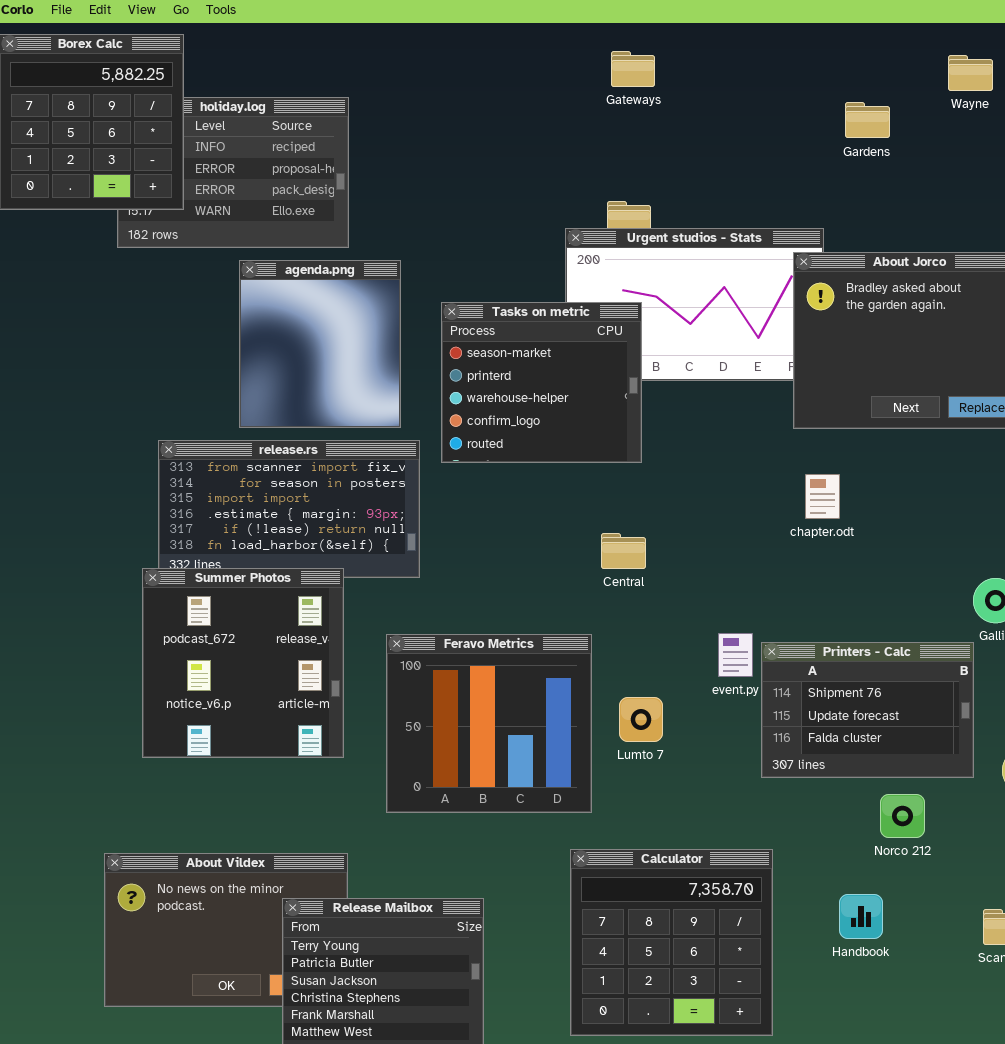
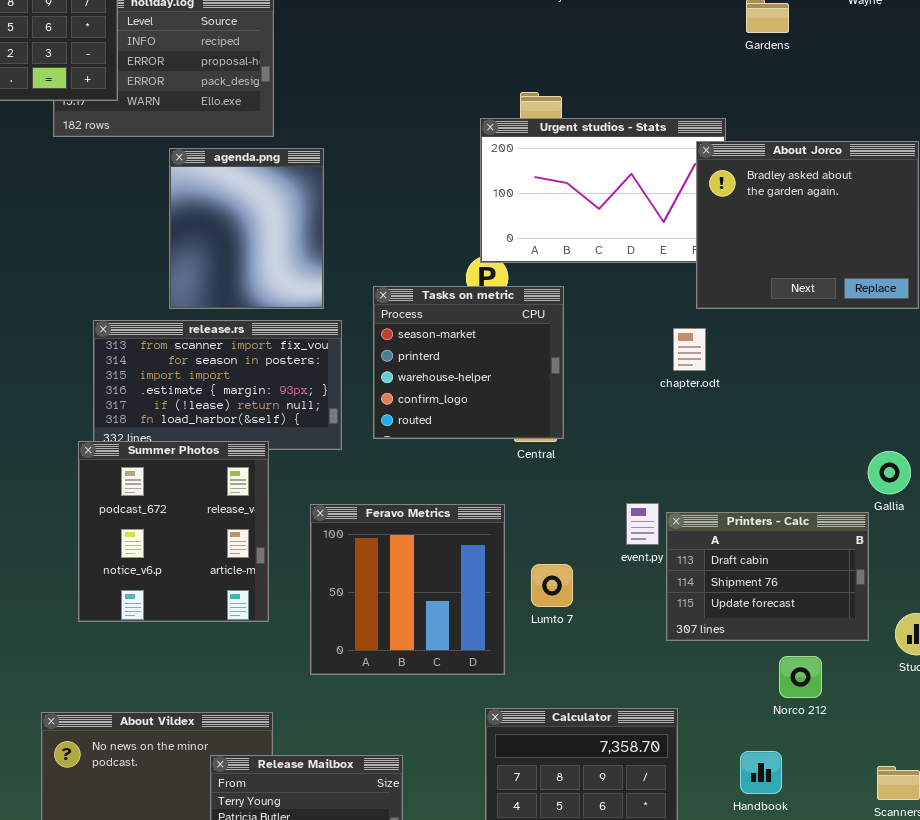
Tasks on metric: [441,302,642,463] -> [373,286,564,439], moved
chapter.odt: [805,474,840,519] -> [673,328,706,371], moved
Printers - Calc: [761,642,974,778] -> [666,512,869,641], scrolled up 1 row

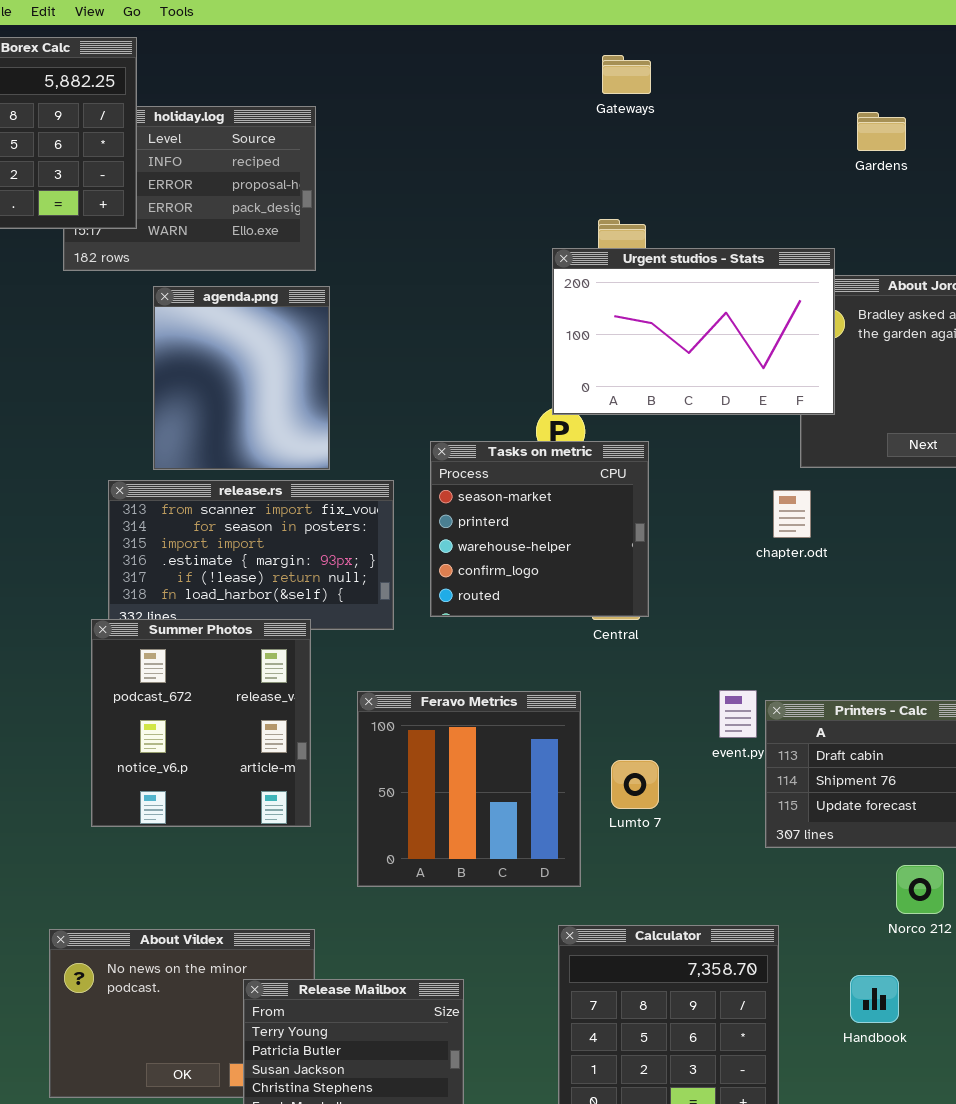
Urgent studios - Stats: [480,118,726,263] -> [552,248,835,415], raised
agenda.png: [169,148,324,309] -> [153,286,330,470], moved

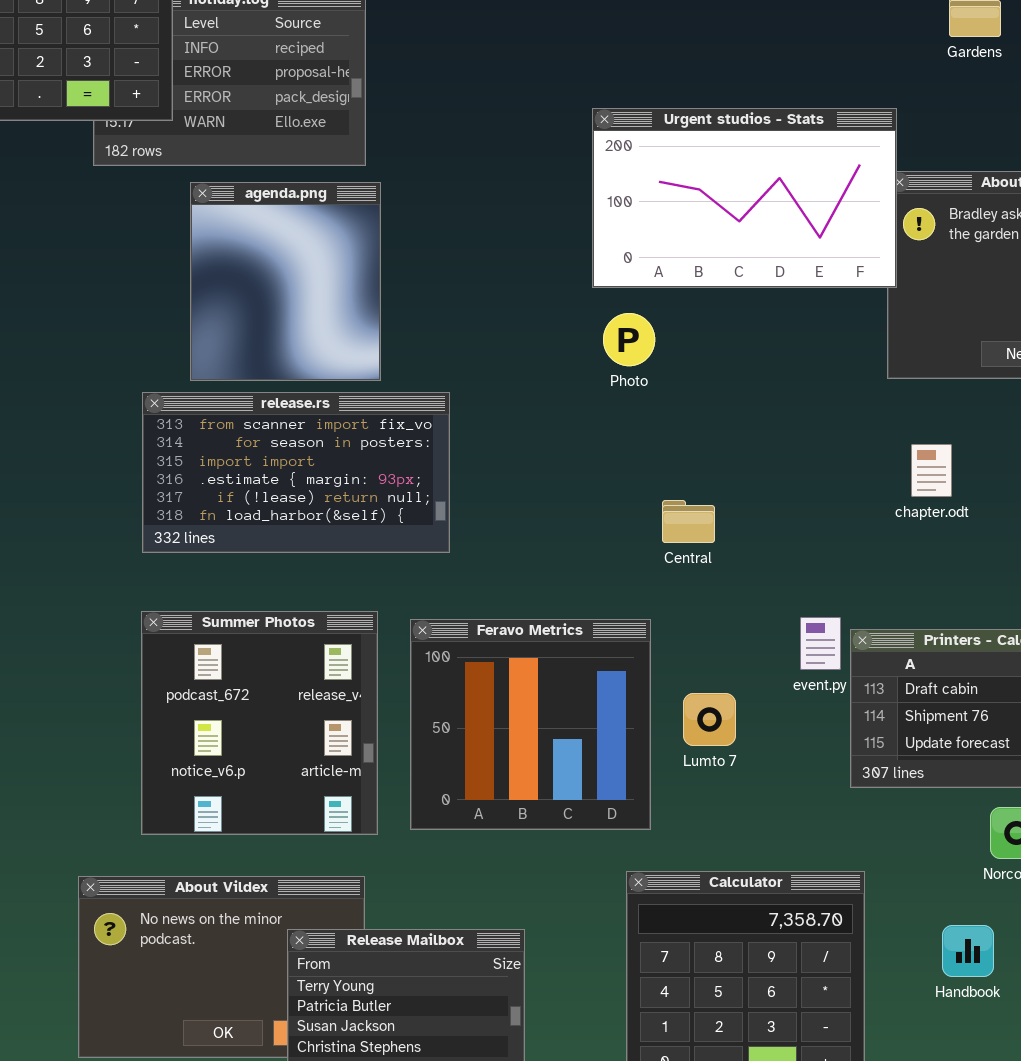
Urgent studios - Stats: [552,248,835,415] -> [592,108,897,288], moved
Tasks on metric: [430,441,649,617] -> none, closed
chapter.odt: [773,490,811,538] -> [911,444,952,497], moved
Summer Photos: [91,619,311,827] -> [141,611,378,835], moved

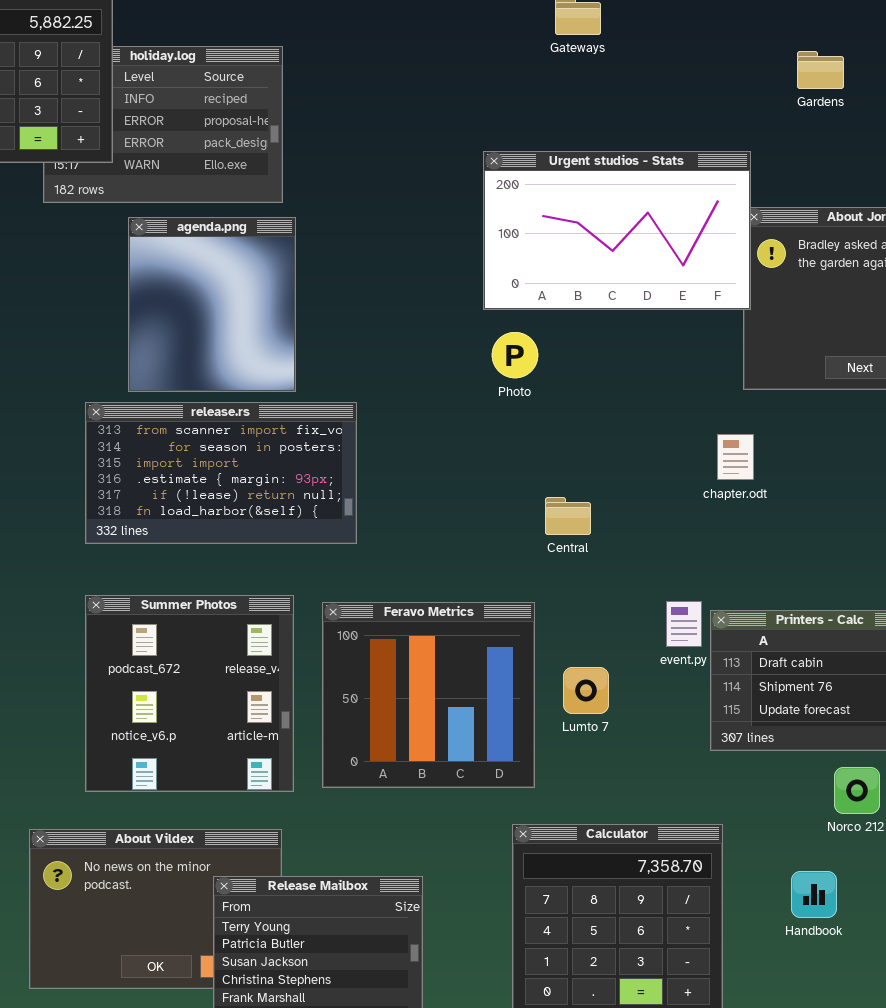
chapter.odt: [911,444,952,497] -> [717,434,754,480], moved

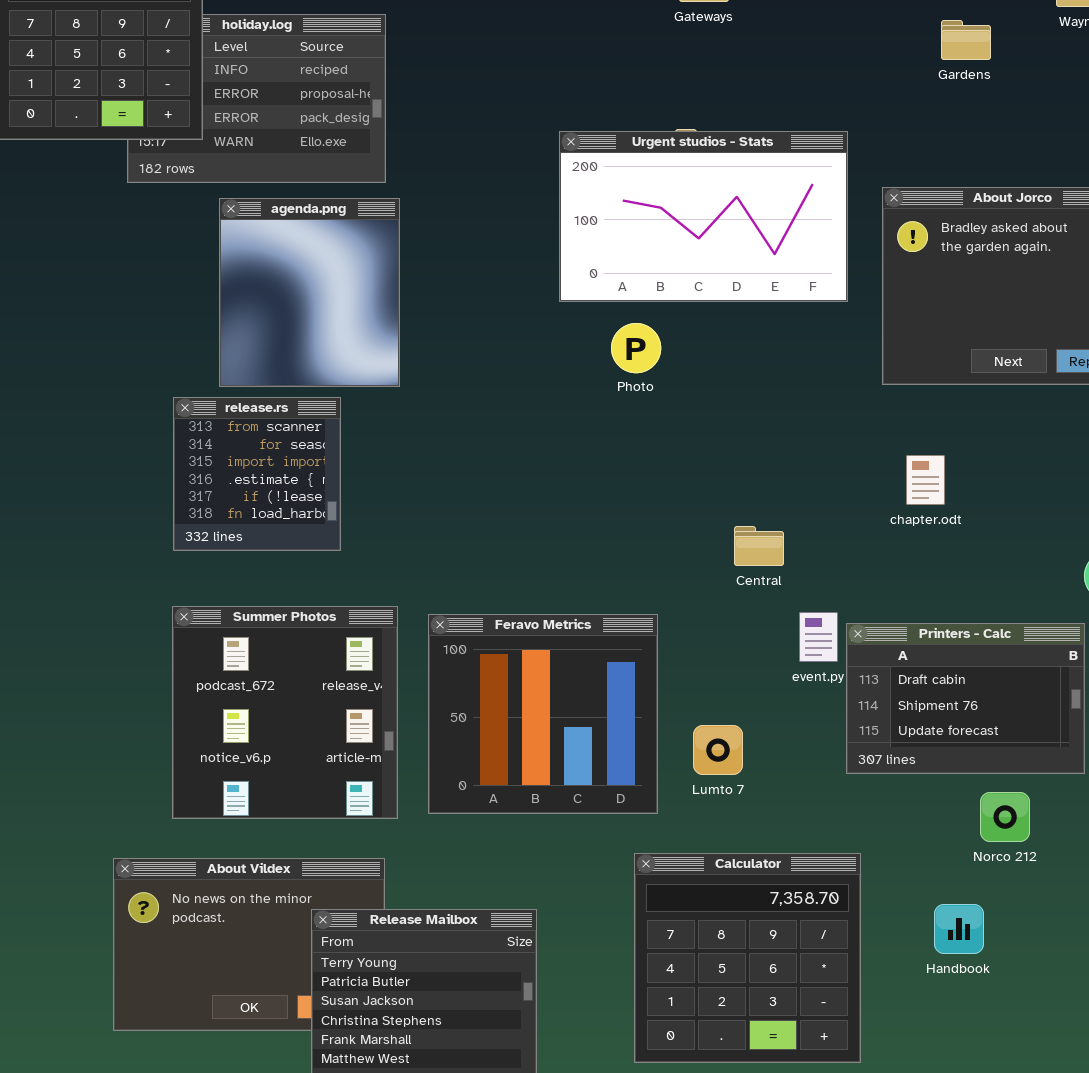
Urgent studios - Stats: [483,151,751,310] -> [559,131,848,302], moved
release.rs: [85,402,357,544] -> [173,397,341,551], resized
chapter.odt: [717,434,754,480] -> [906,455,945,505], moved
Central: [545,497,591,535] -> [734,526,784,566], moved
Lumto 7: [563,667,609,714] -> [693,725,743,775], moved

